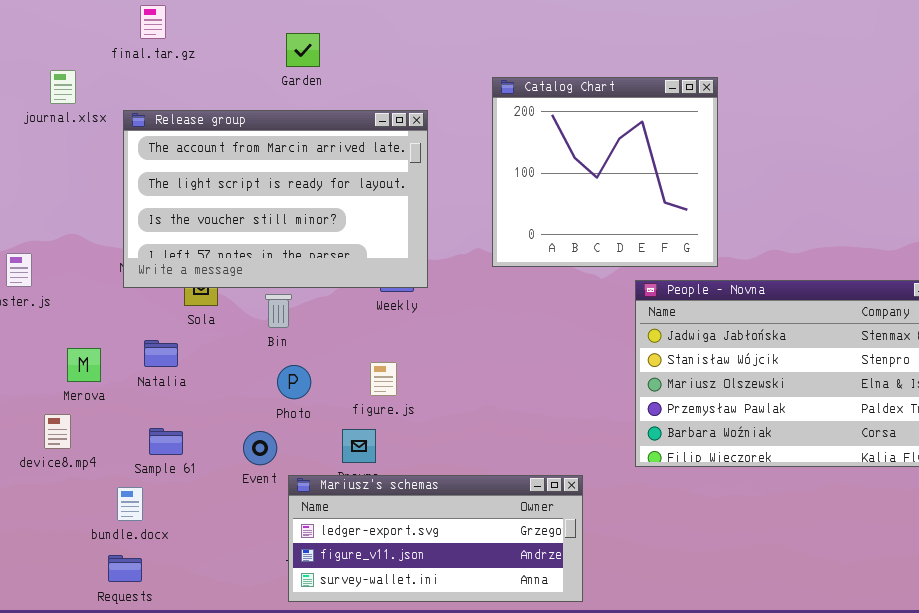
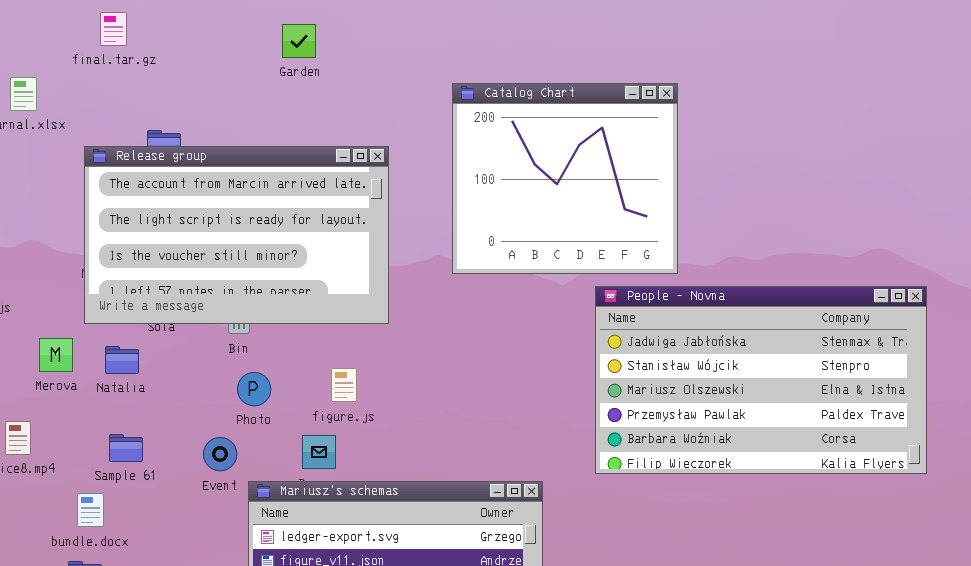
Garden: [286,33,320,67] -> [282,24,316,58], moved
Release group: [123,110,428,288] -> [84,146,389,324], moved
Merova: [67,348,101,382] -> [39,338,73,372], moved

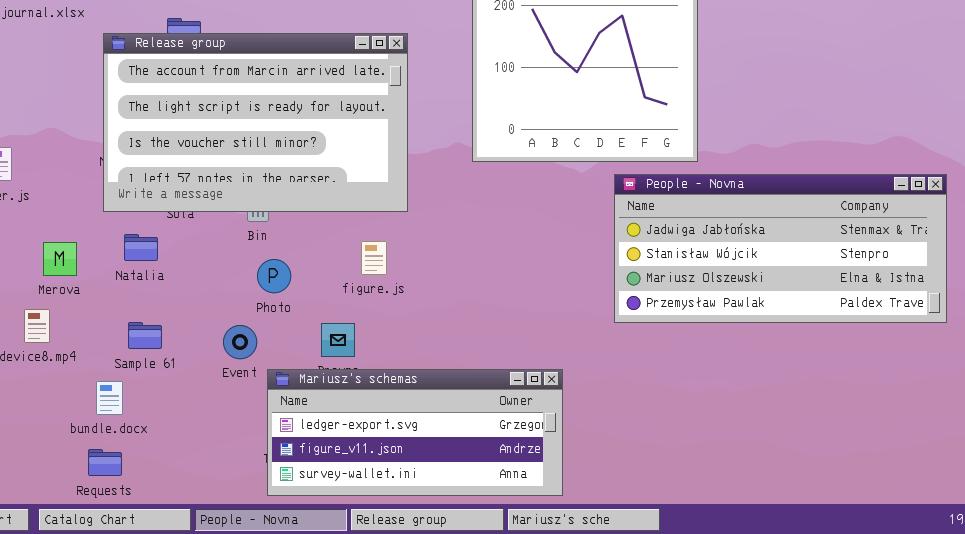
People - Novna: [595,286,927,474] -> [614,174,947,323], resized
Merova: [39,338,73,372] -> [43,242,77,276], moved
figure.js: [331,368,357,402] -> [361,241,387,275], moved

